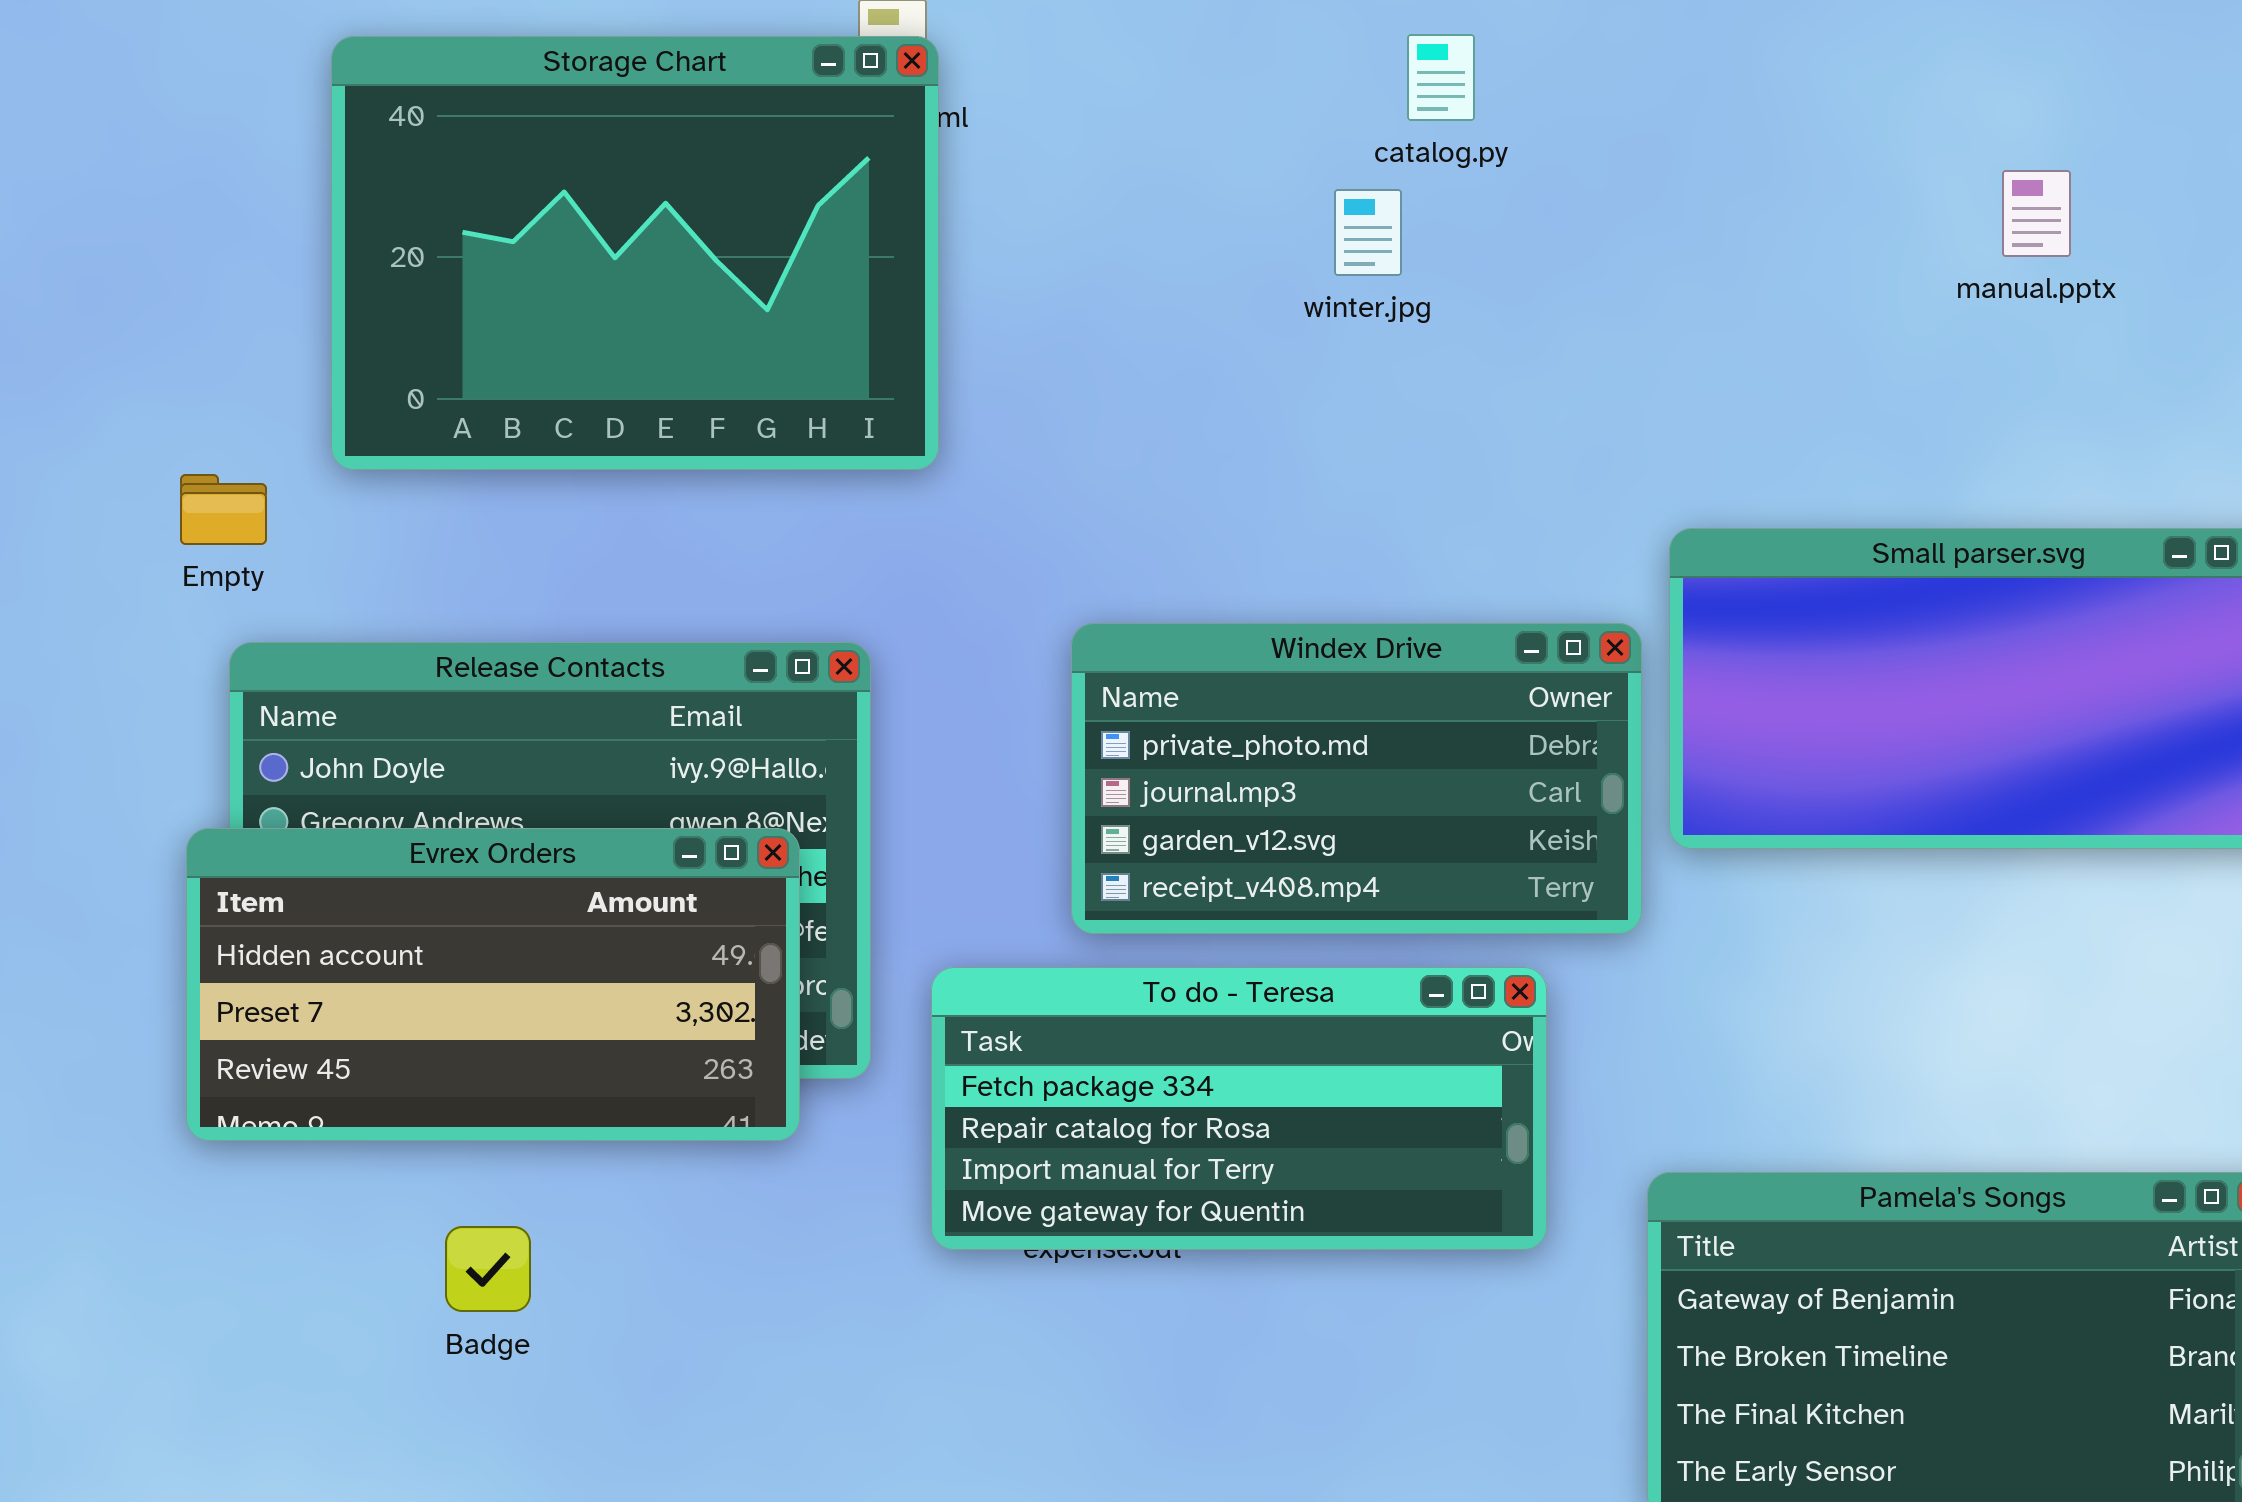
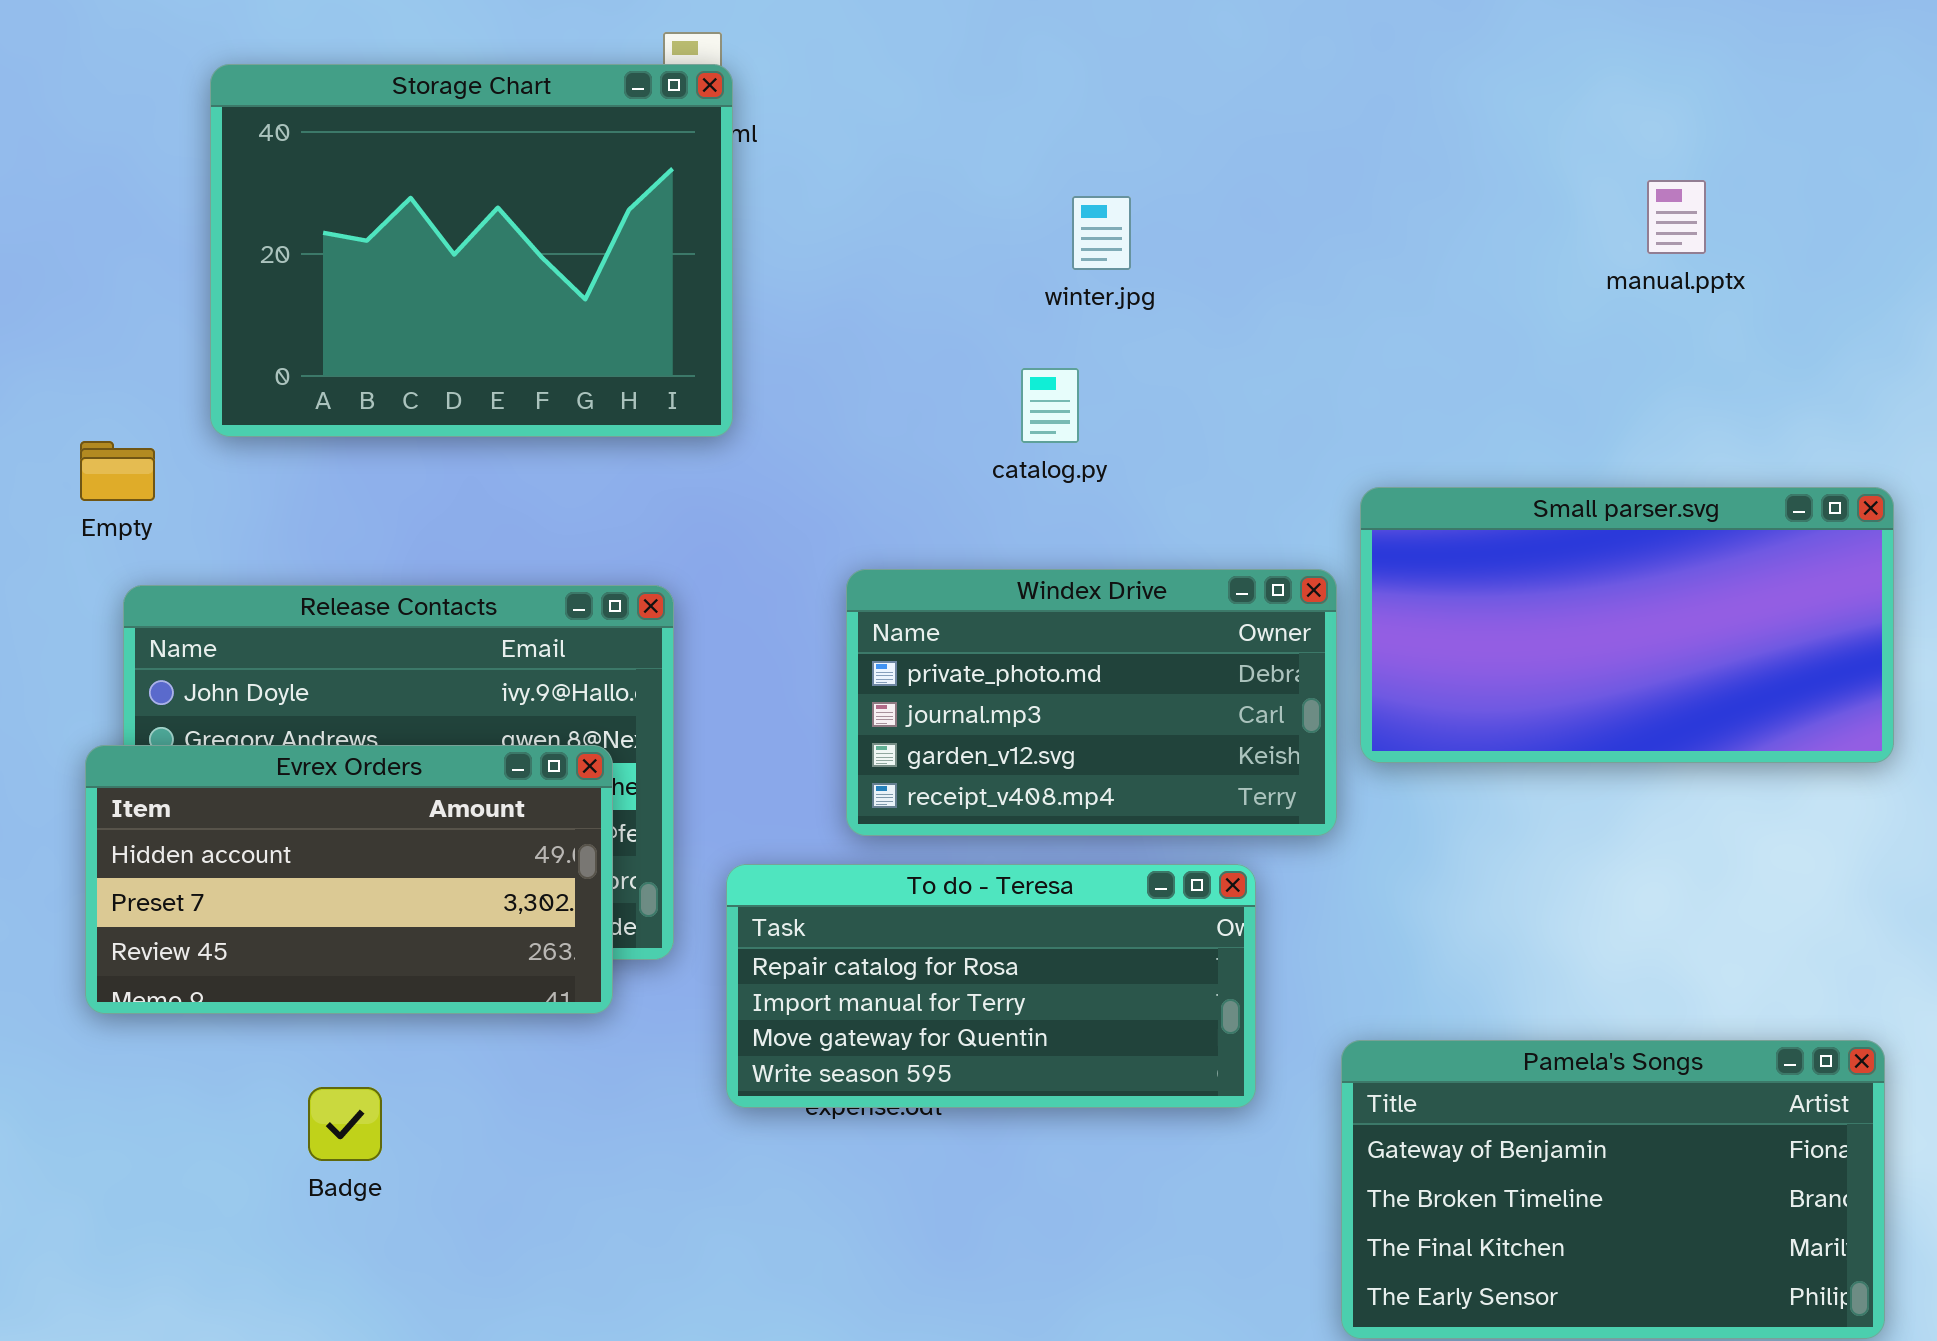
catalog.py: [1407,34,1475,121] -> [1021,368,1079,443], moved
To do - Teresa: [931,967,1547,1250] -> [726,864,1256,1108], scrolled down 1 row

